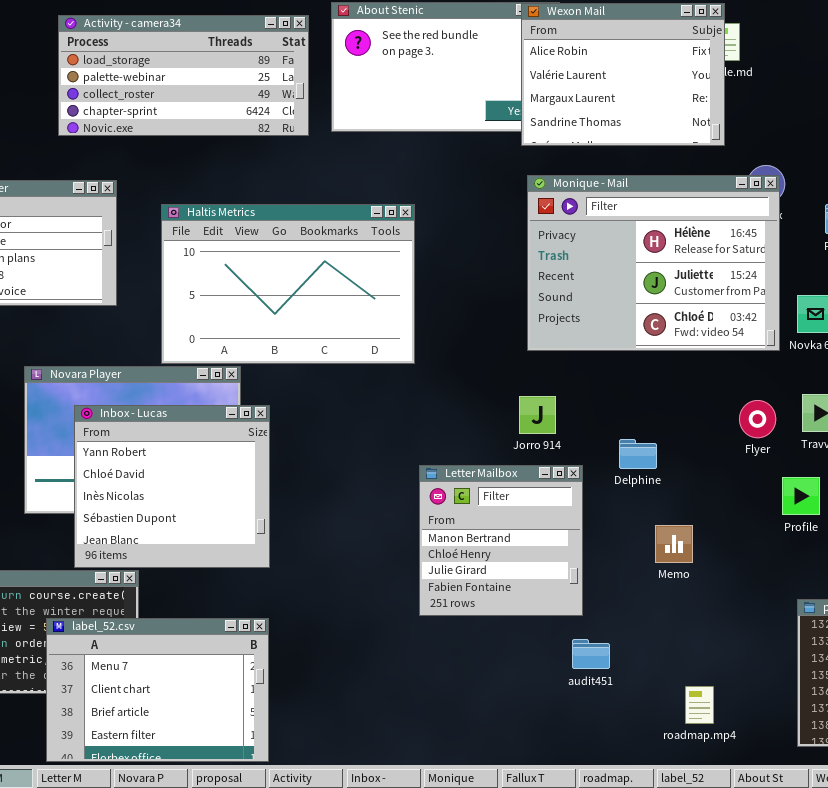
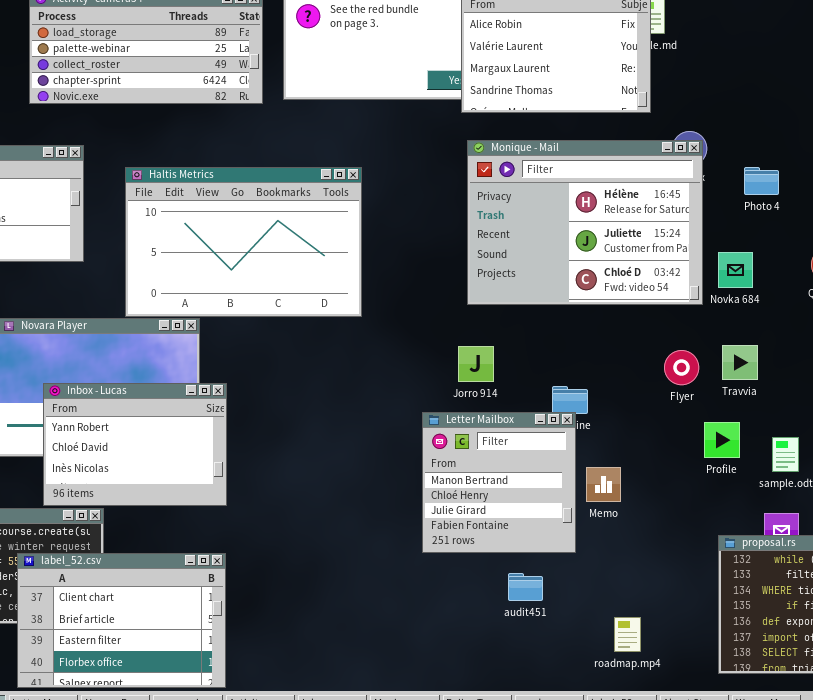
Inbox - Lucas: [74,405,270,568] -> [43,383,227,506], resized
Letter Mailbox: [419,465,583,616] -> [422,412,576,553], moved
label_52.csv: [46,618,269,762] -> [17,553,226,688], scrolled down 1 row

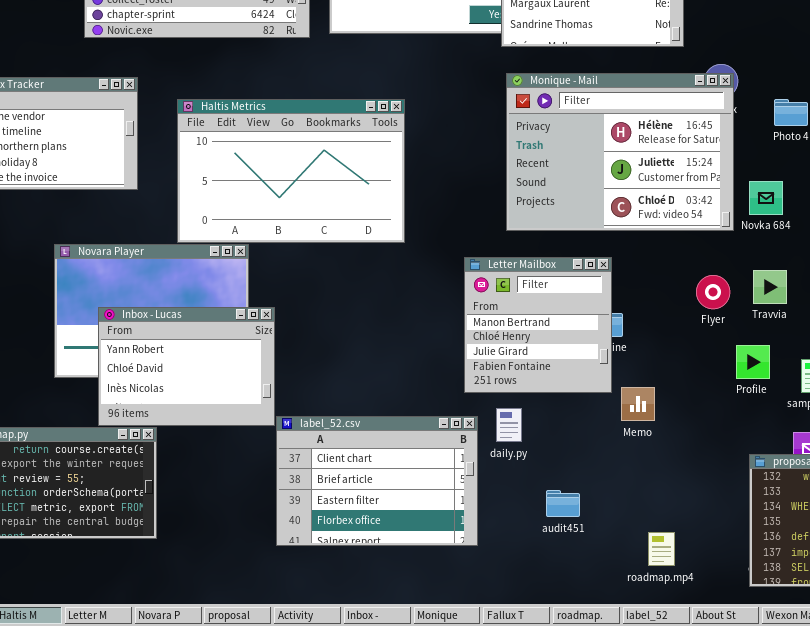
Letter Mailbox: [422,412,576,553] -> [464,257,612,393], moved
label_52.csv: [17,553,226,688] -> [276,416,478,546], moved

